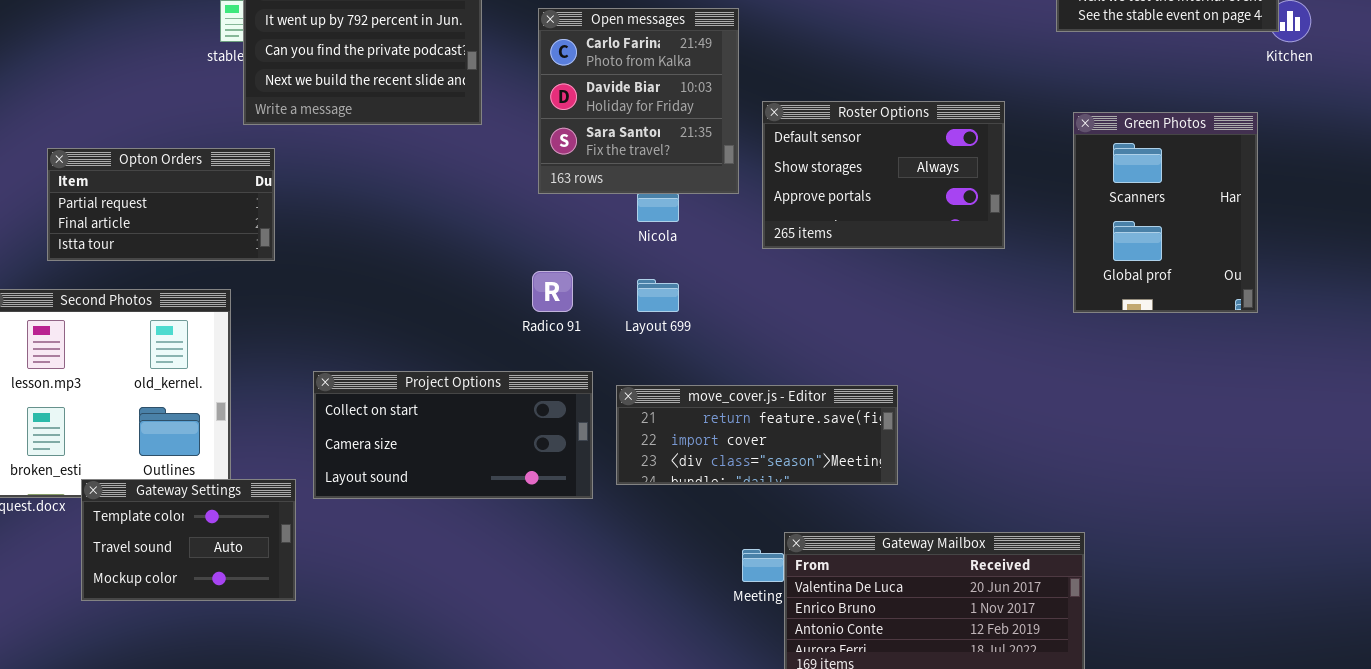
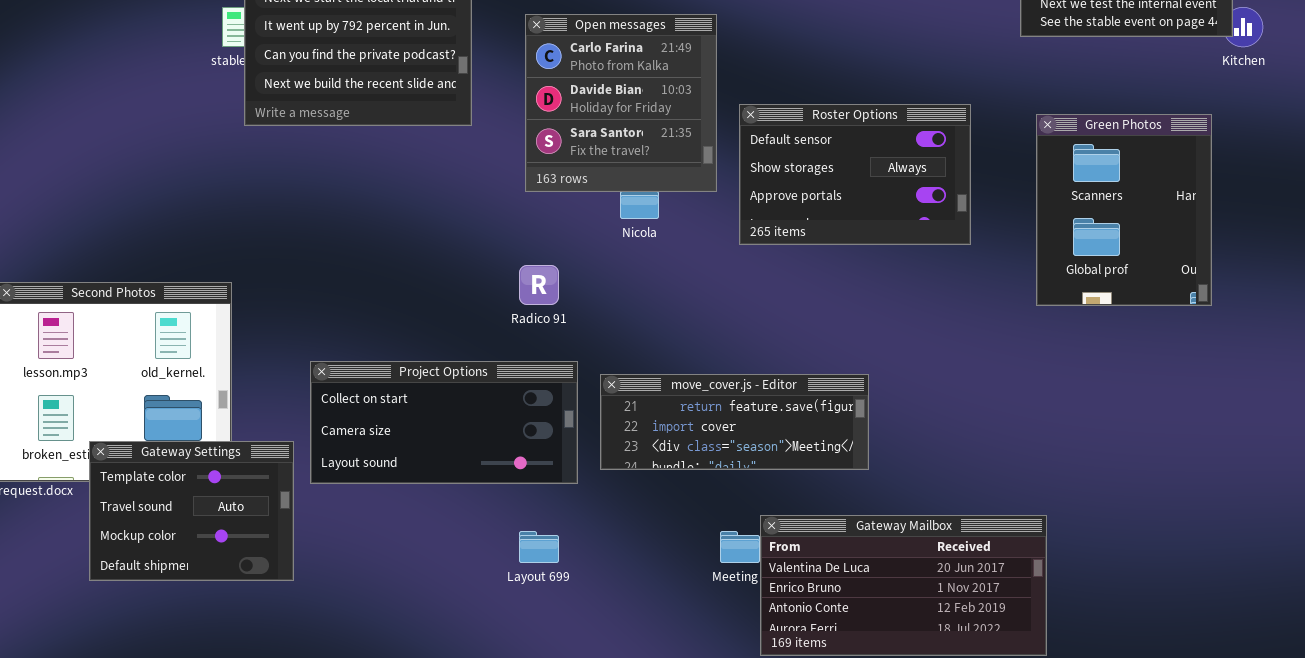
Opton Orders: [47,148,275,261] -> none, closed
Layout 699: [637,279,679,312] -> [519,531,559,563], moved
Gateway Settings: [81,479,296,601] -> [89,441,294,581], resized

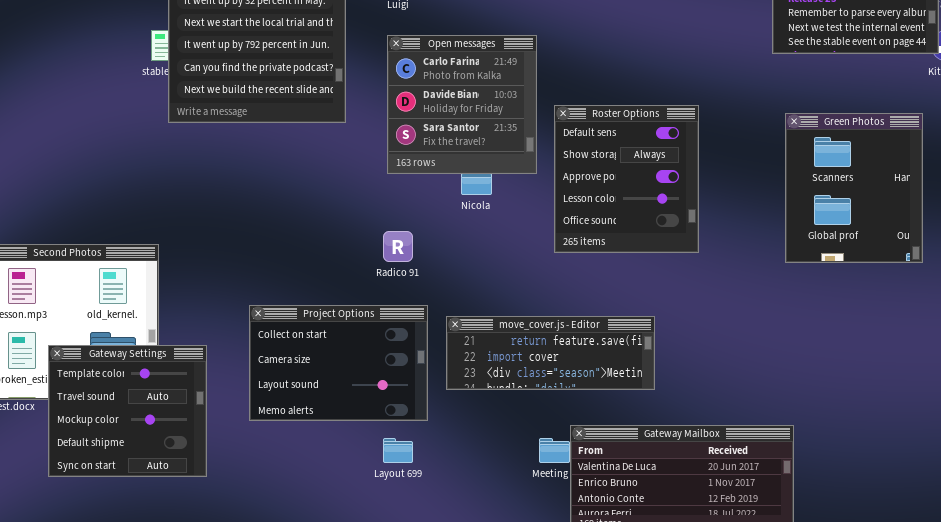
Roster Options: [739,104,971,245] -> [554,105,699,253], resized
Project Options: [310,361,578,484] -> [249,305,428,421], resized
Gateway Settings: [89,441,294,581] -> [48,345,207,477], resized

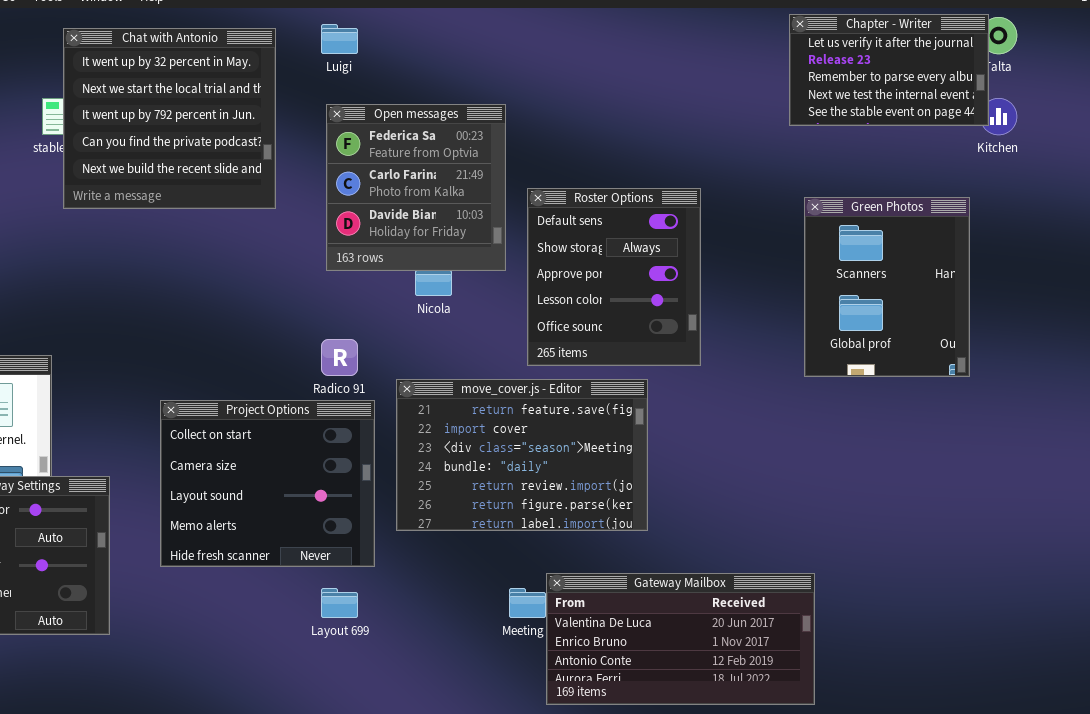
Open messages: [387,35,537,174] -> [326,104,506,271], scrolled up 1 row
Project Options: [249,305,428,421] -> [160,400,375,567], resized
move_cover.js - Editor: [446,316,655,390] -> [396,379,648,531], resized

